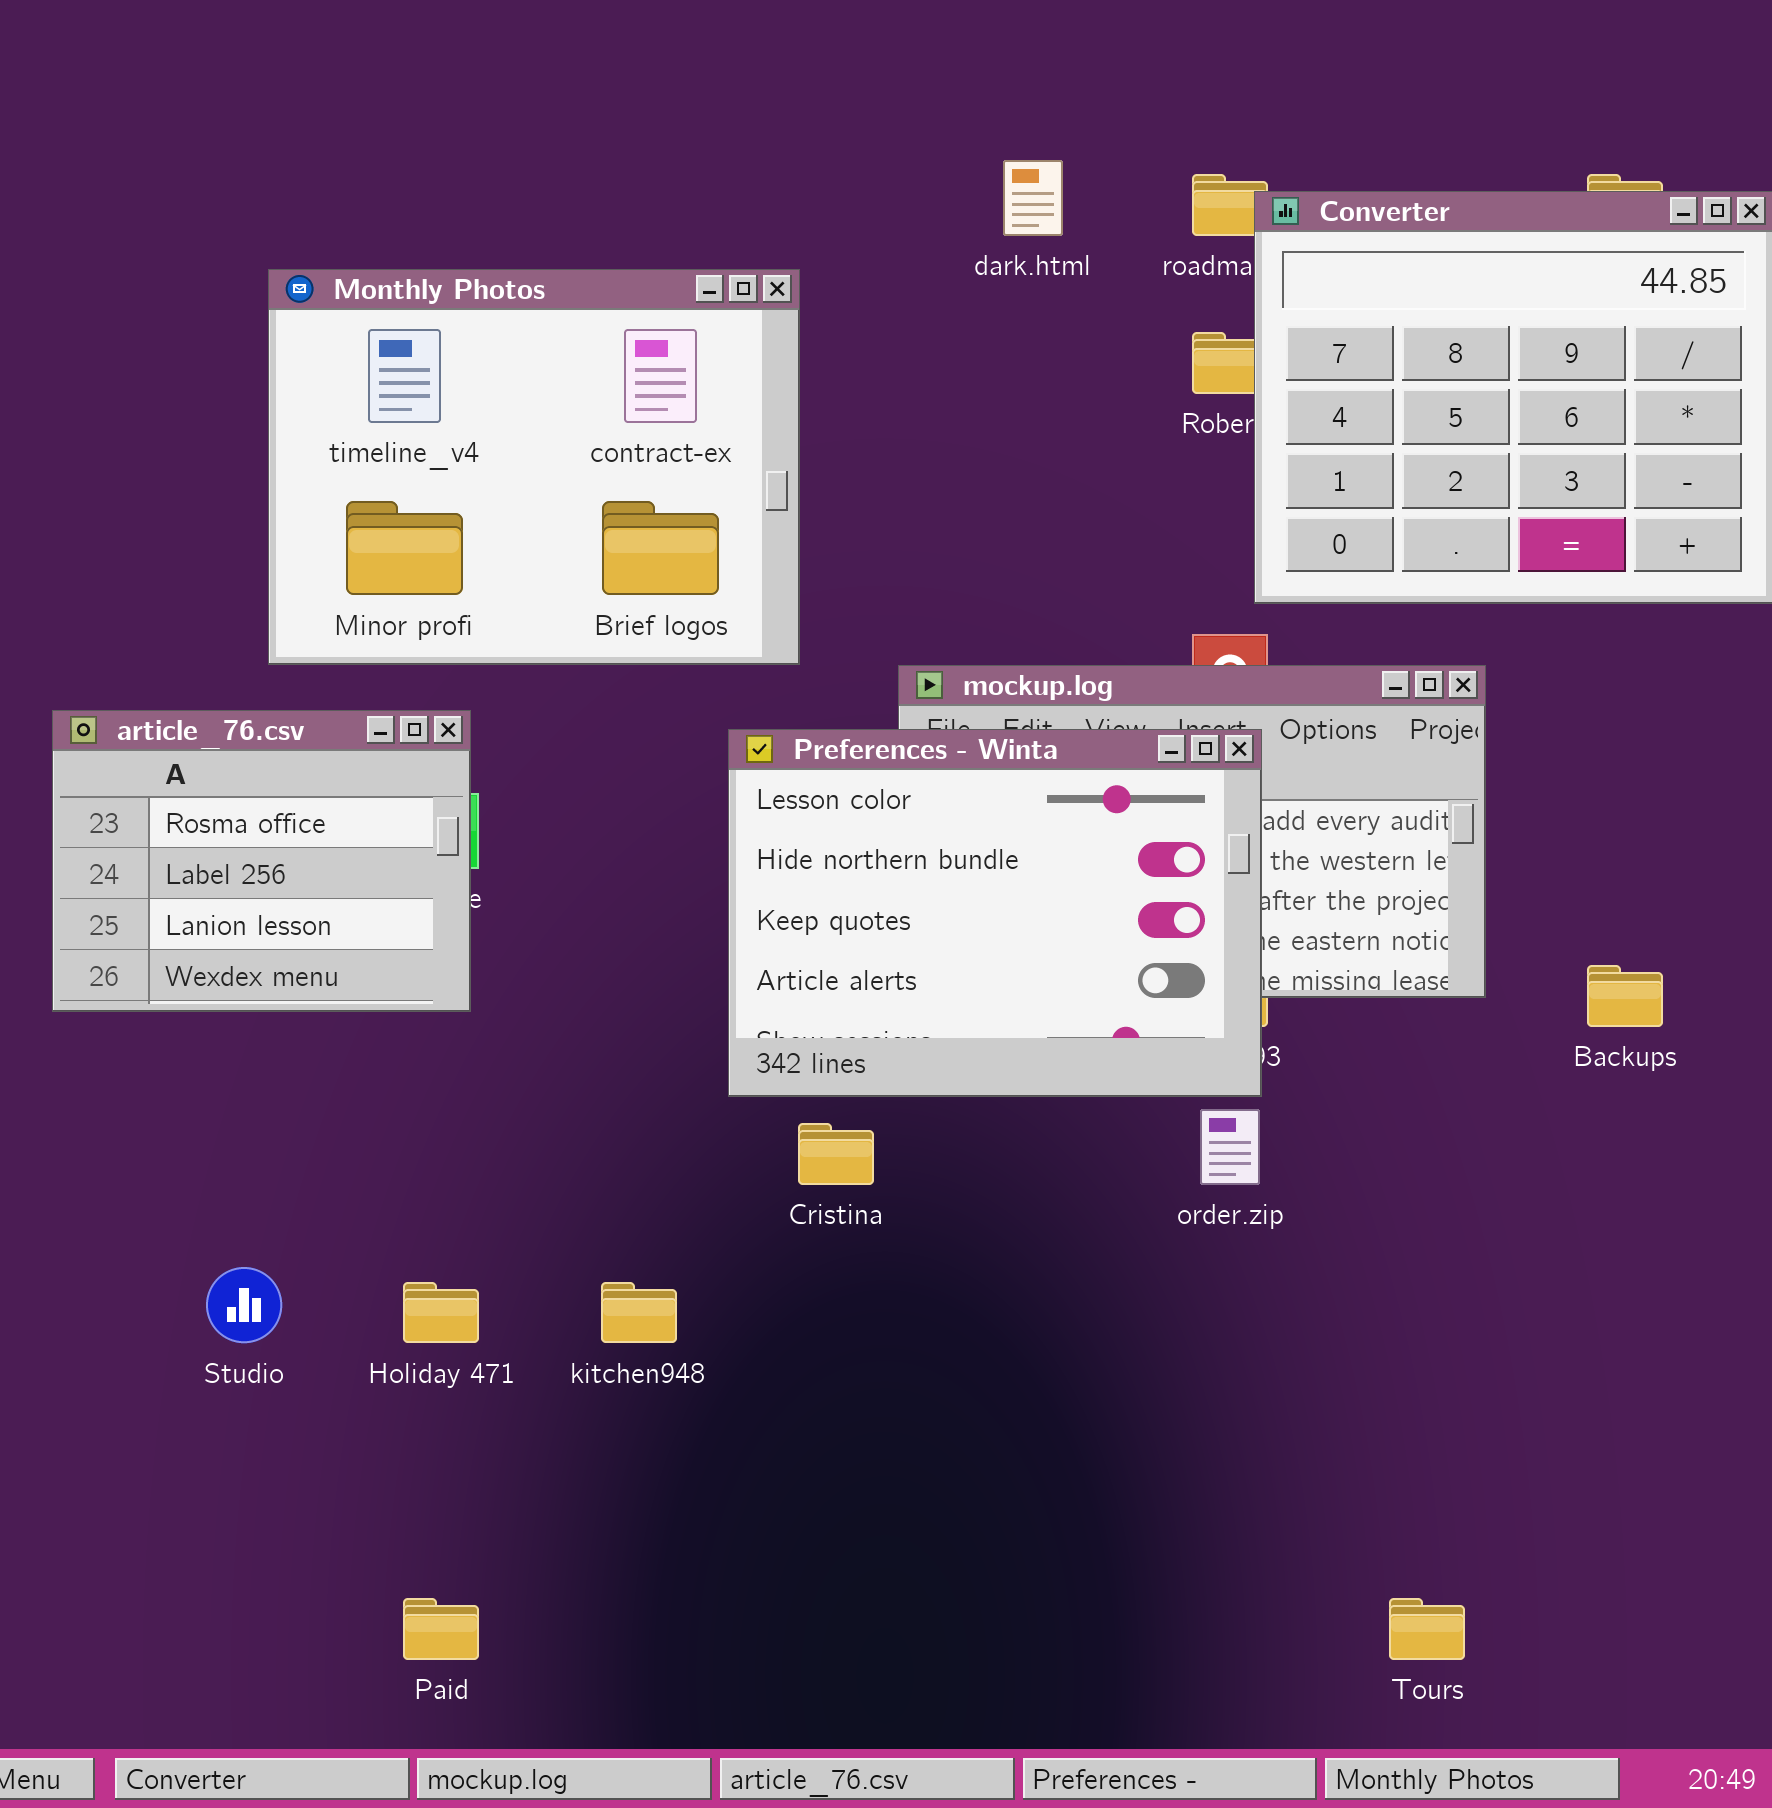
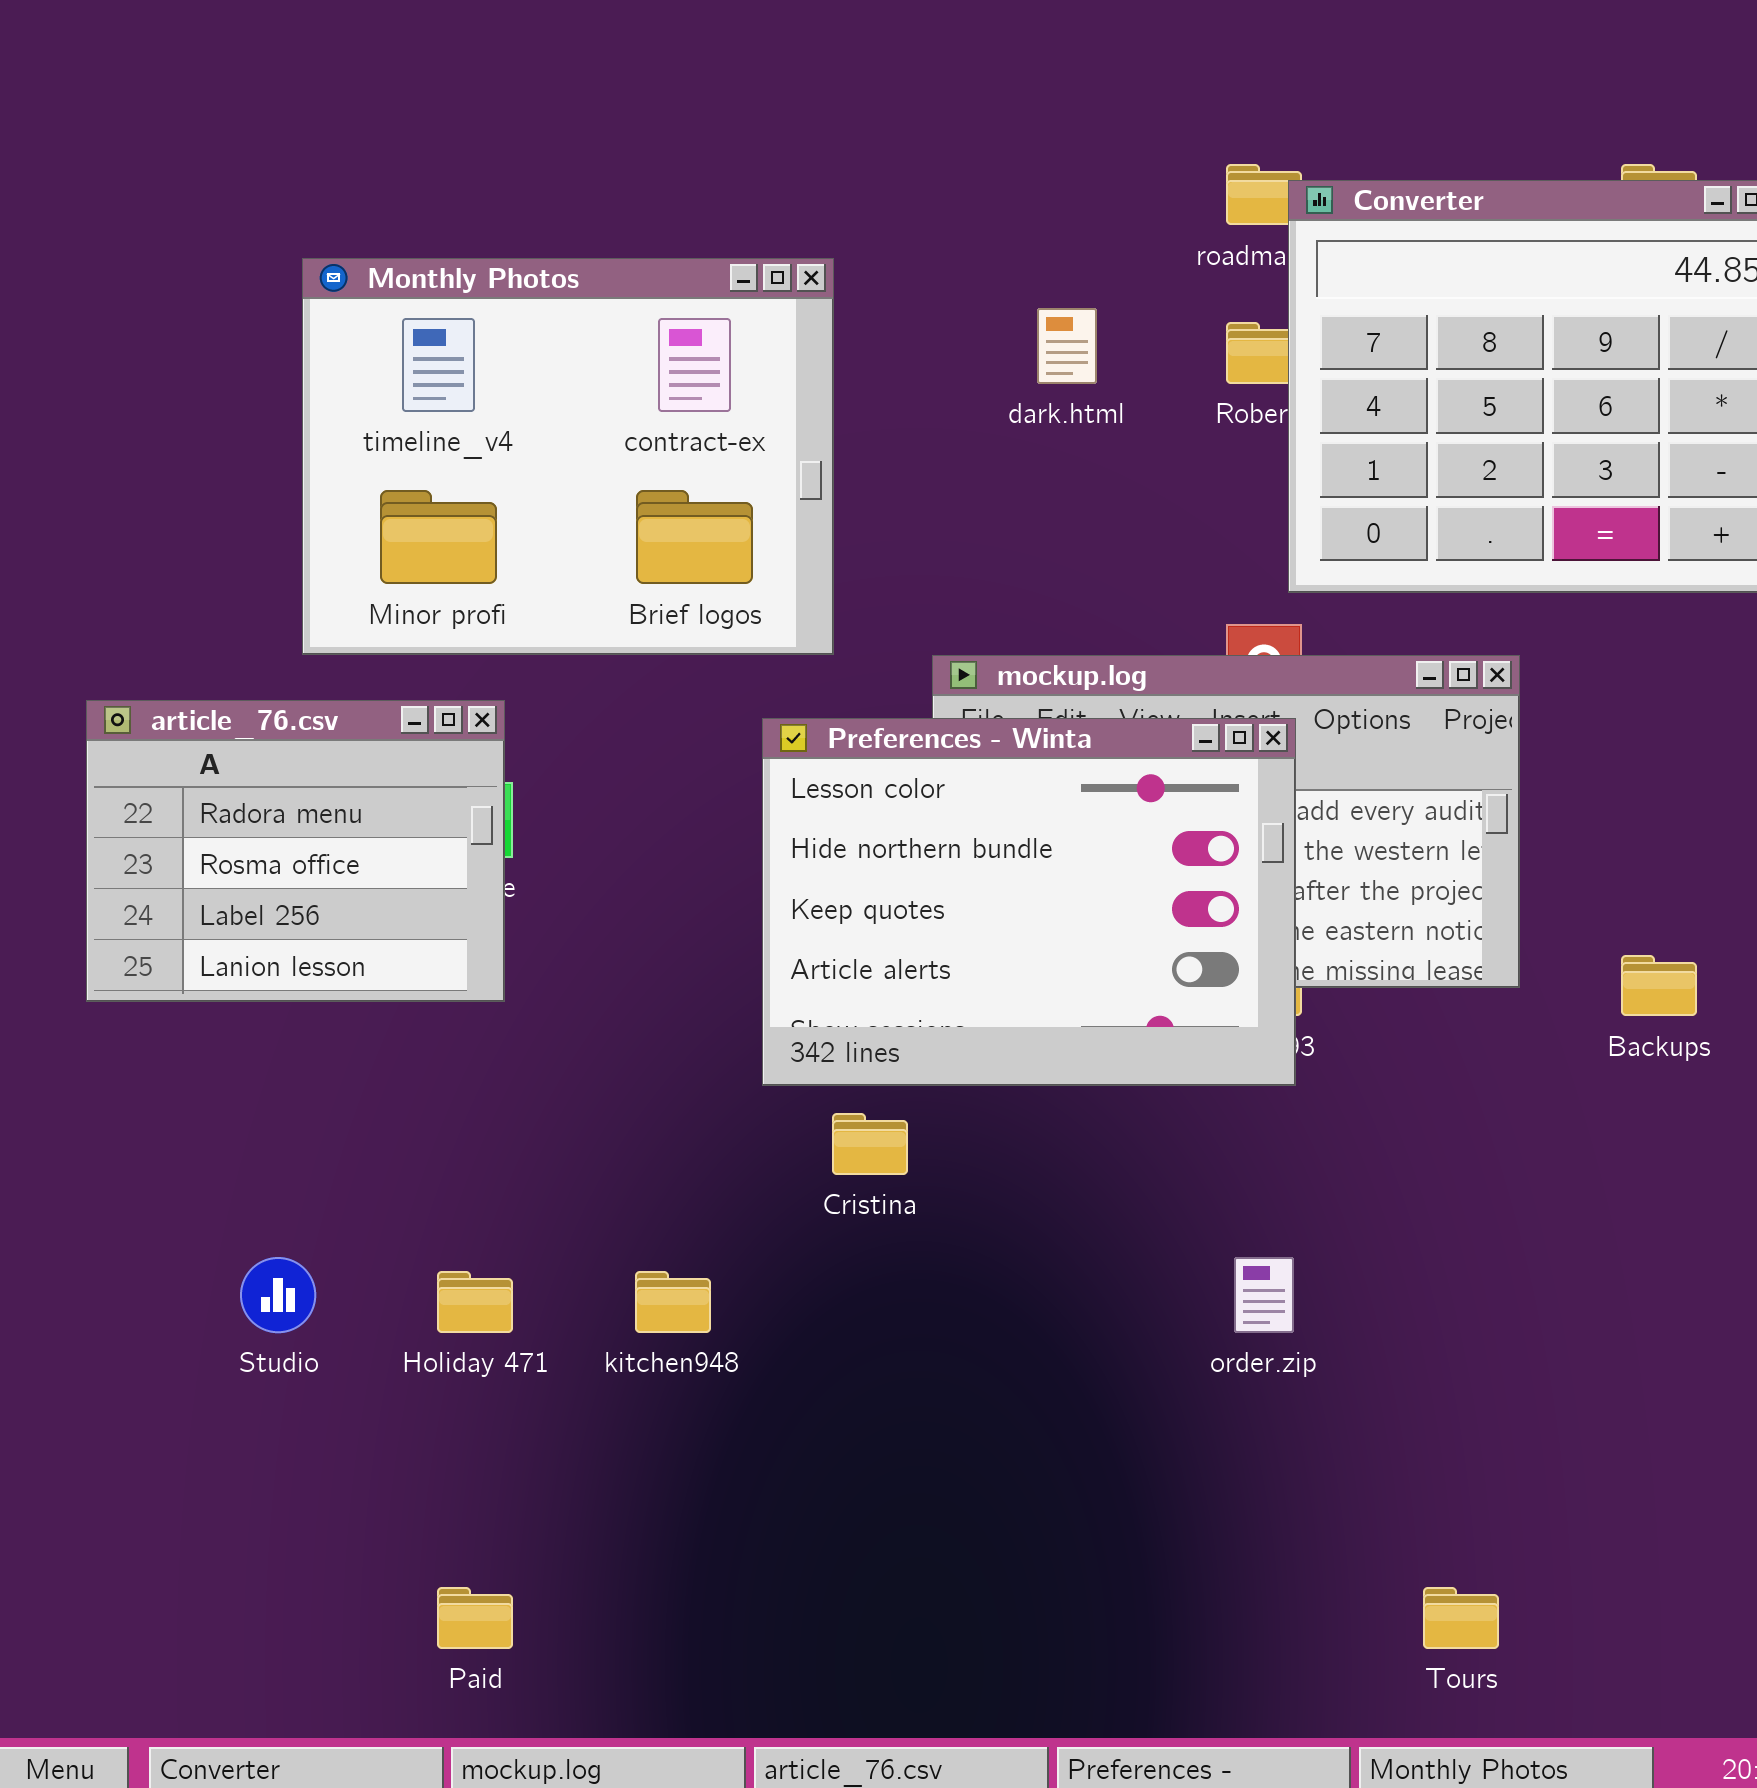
dark.html: [1003,160,1063,236] -> [1037,308,1097,384], moved
article_76.csv: [52,710,471,1012] -> [86,700,505,1002], scrolled up 1 row
order.zip: [1200,1109,1260,1185] -> [1234,1257,1294,1333], moved

